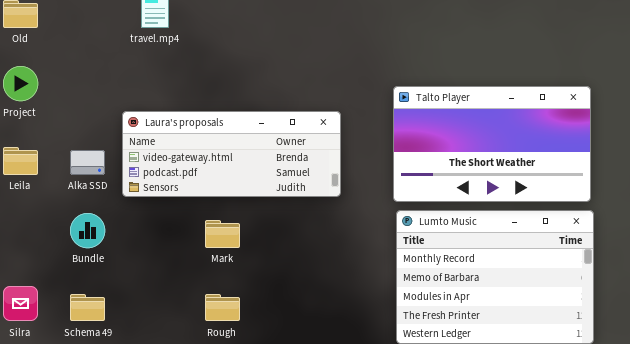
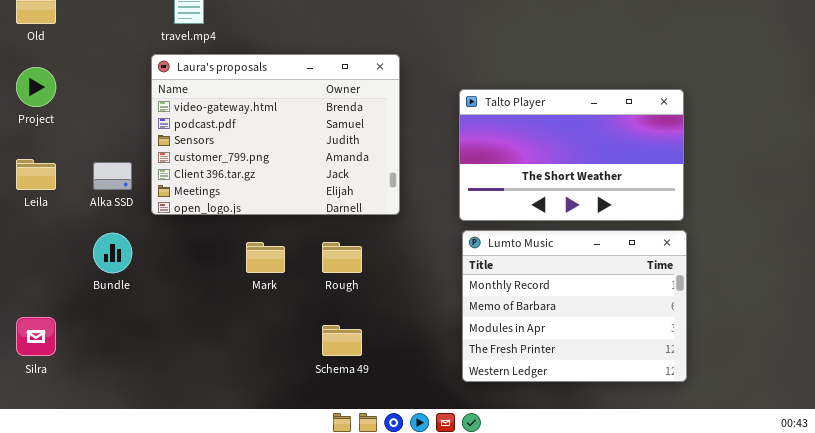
Laura's proposals: [122,111,341,197] -> [151,54,400,215], resized
Schema 49: [70,294,105,321] -> [322,325,362,356], moved
Rough: [205,294,240,321] -> [322,242,362,273], moved

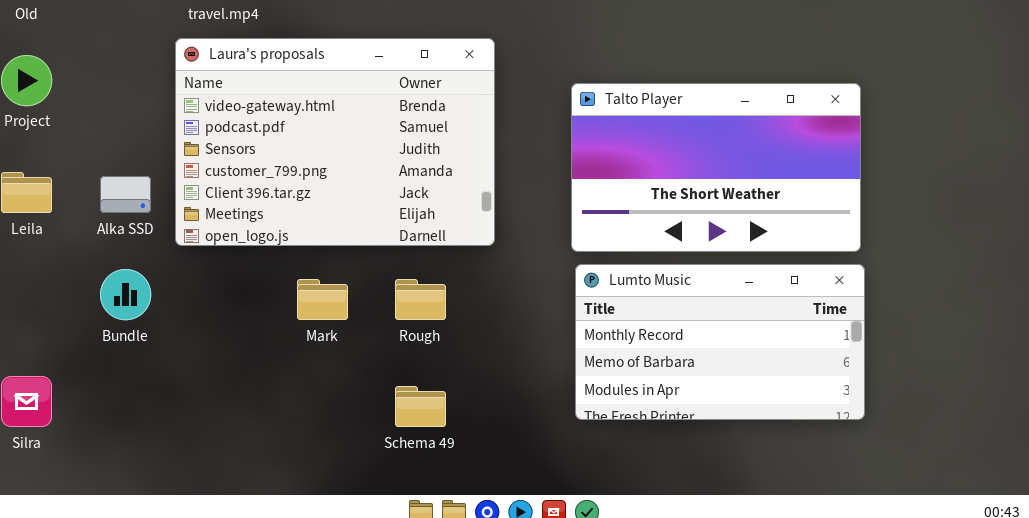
Lumto Music: [462,230,687,382] -> [575,264,865,420], resized

